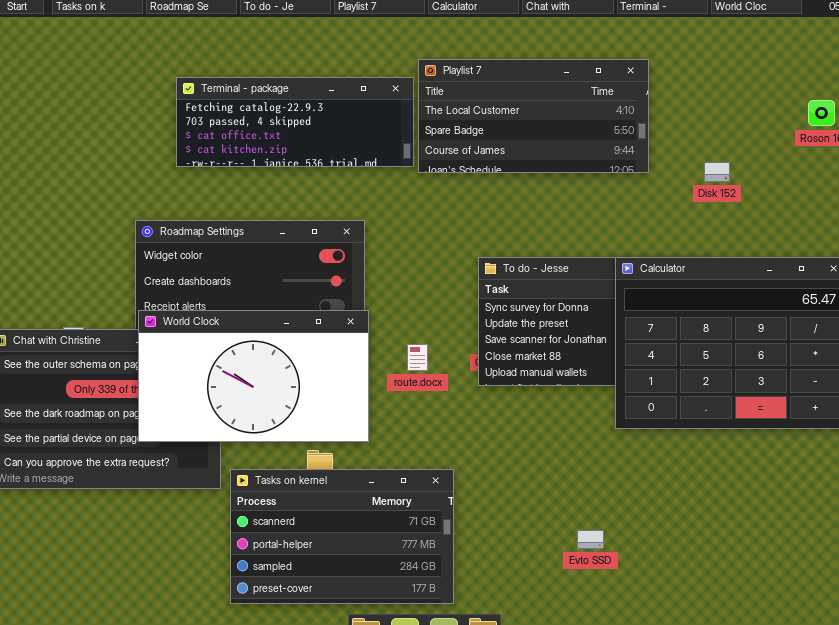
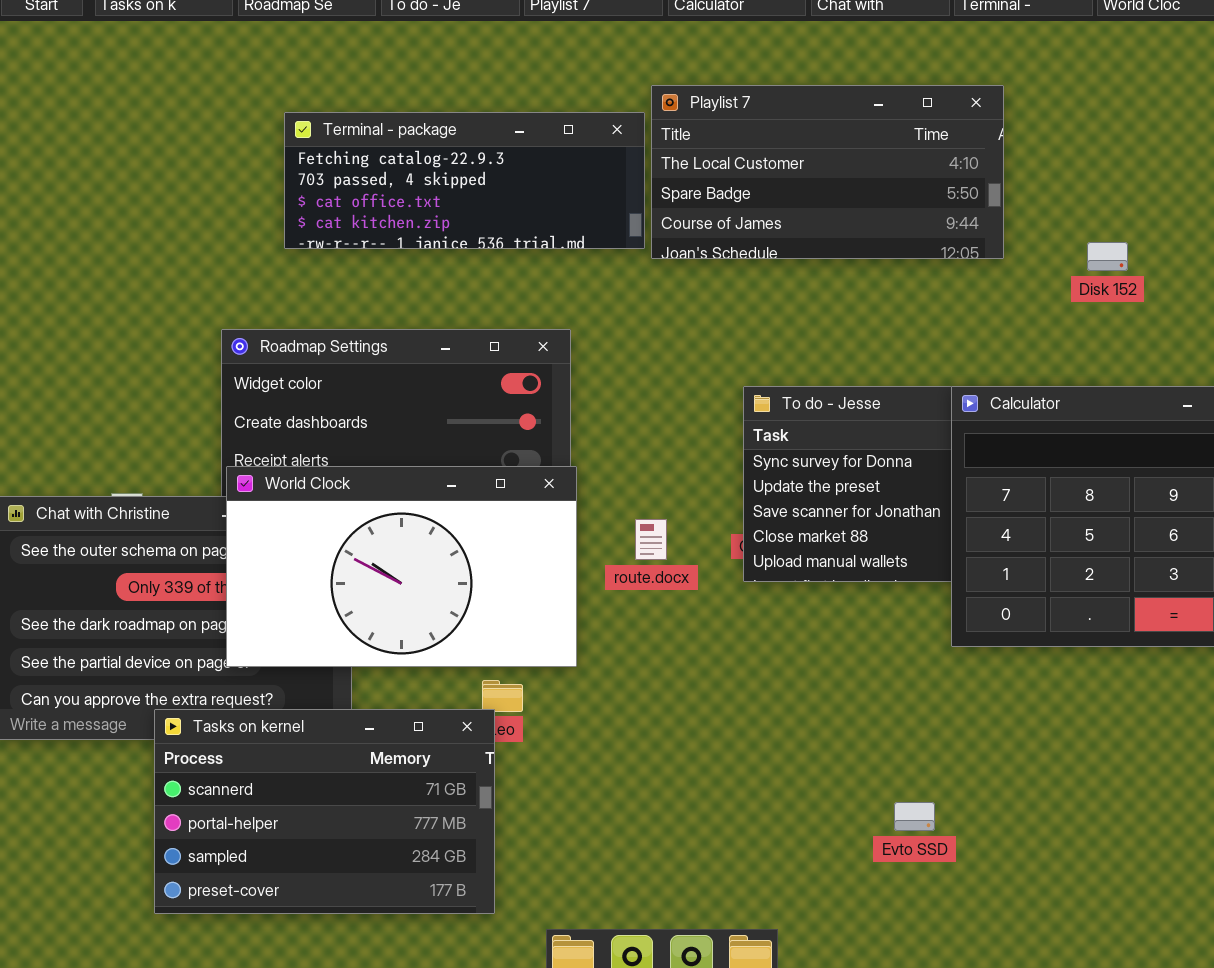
Tasks on kernel: [230,469,454,604] -> [154,709,495,914], moved

